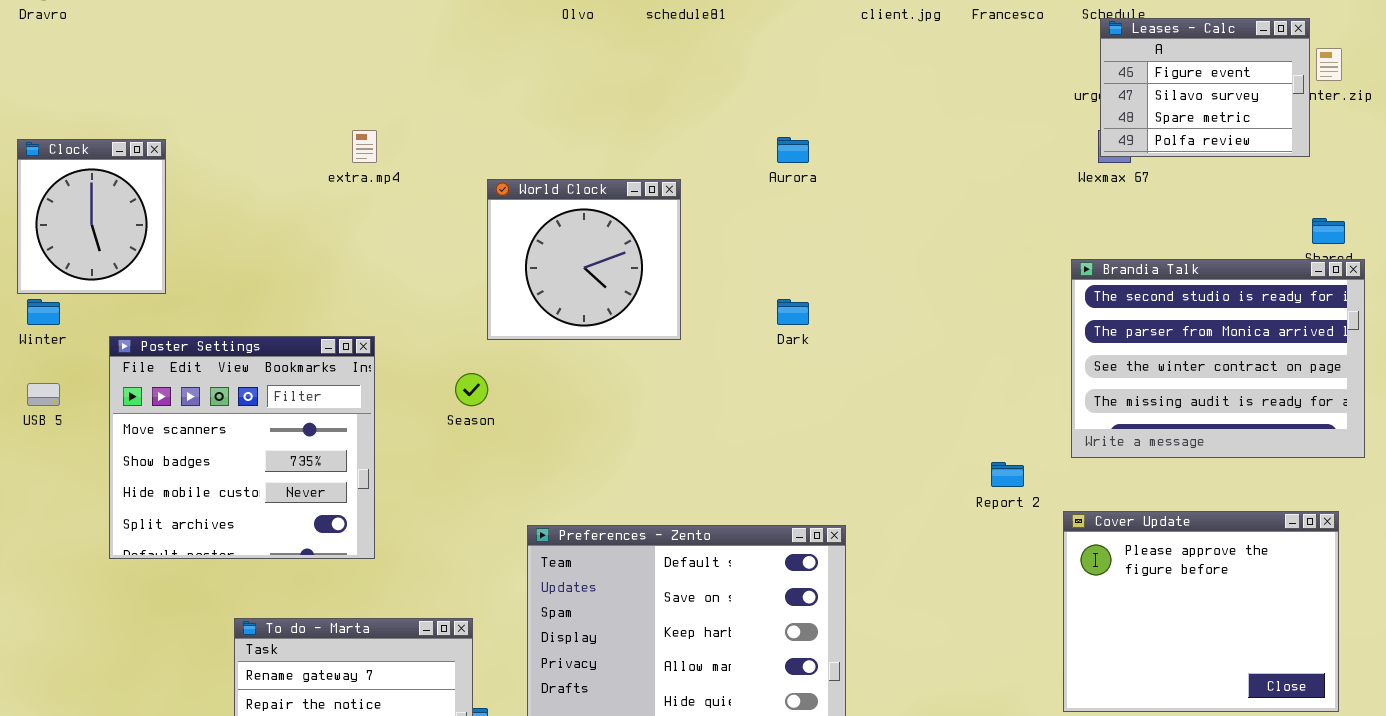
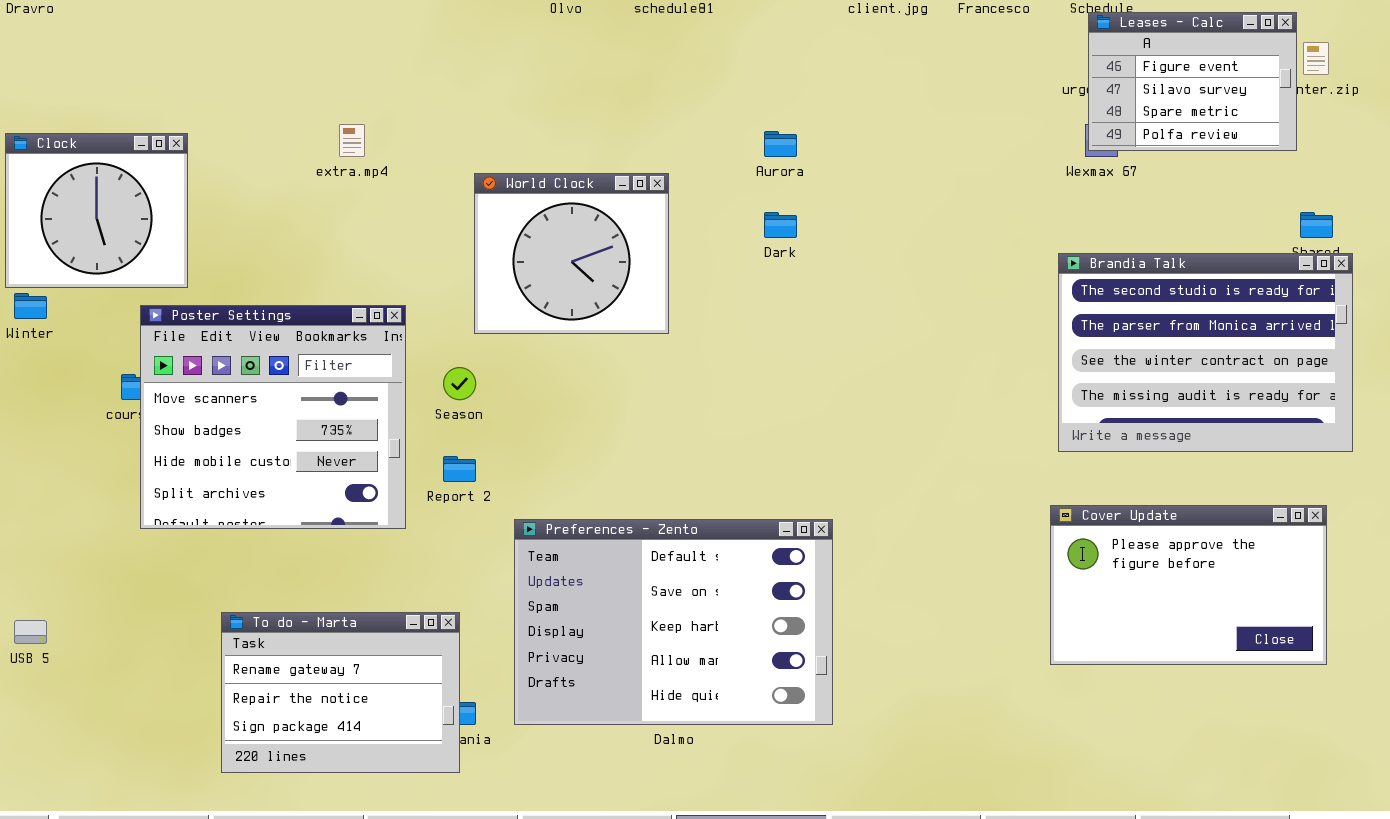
Clock: [17,139,166,294] -> [5,133,188,288], resized
Dark: [777,299,809,325] -> [764,212,797,238], moved
Poster Settings: [109,336,375,559] -> [140,305,406,529], moved
USB 5: [27,383,60,406] -> [14,620,47,644], moved
Report 2: [991,462,1024,487] -> [443,456,476,482], moved
Cover Update: [1063,511,1339,712] -> [1050,505,1327,665], resized

